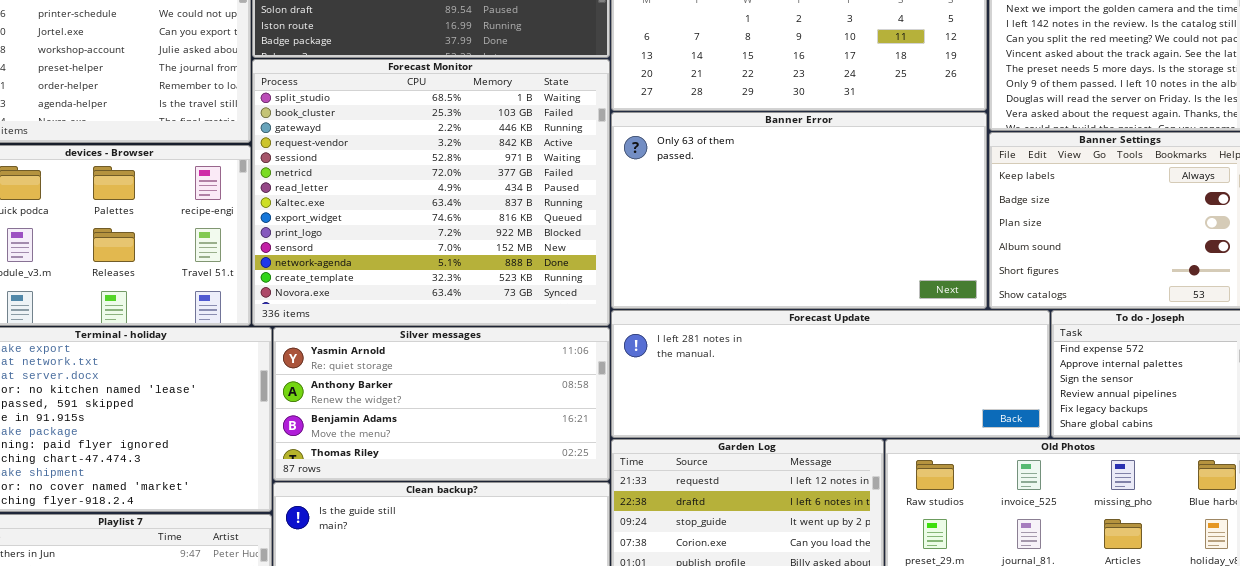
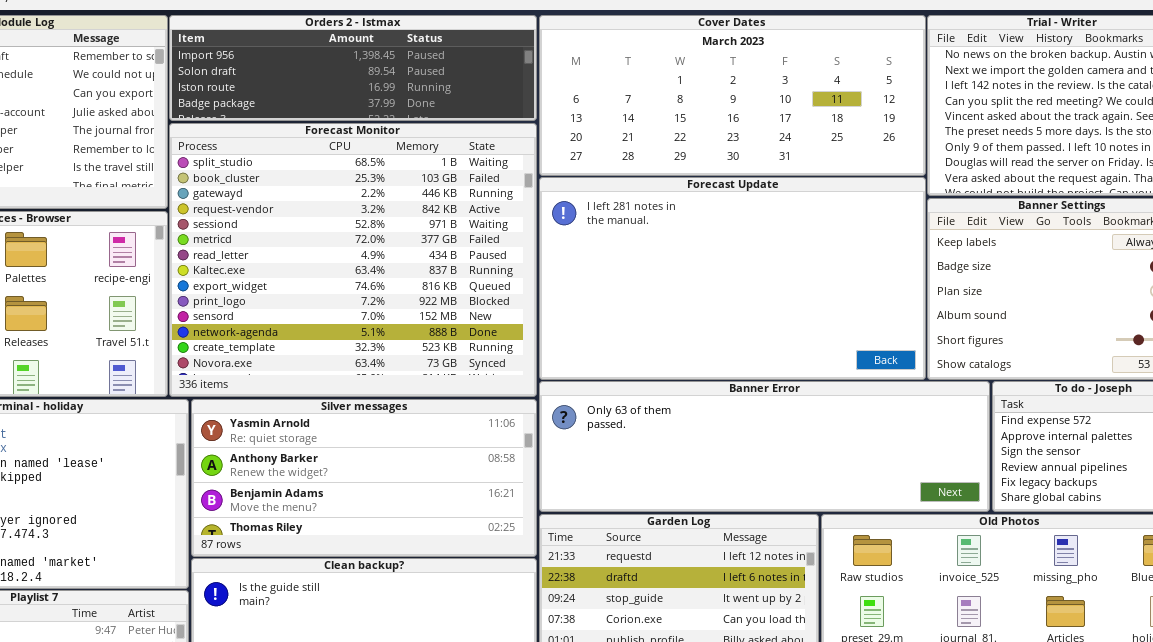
Banner Error: [611,112,987,309] -> [539,381,990,512], moved, resized
Forecast Update: [611,310,1050,438] -> [539,177,926,380], moved, resized

